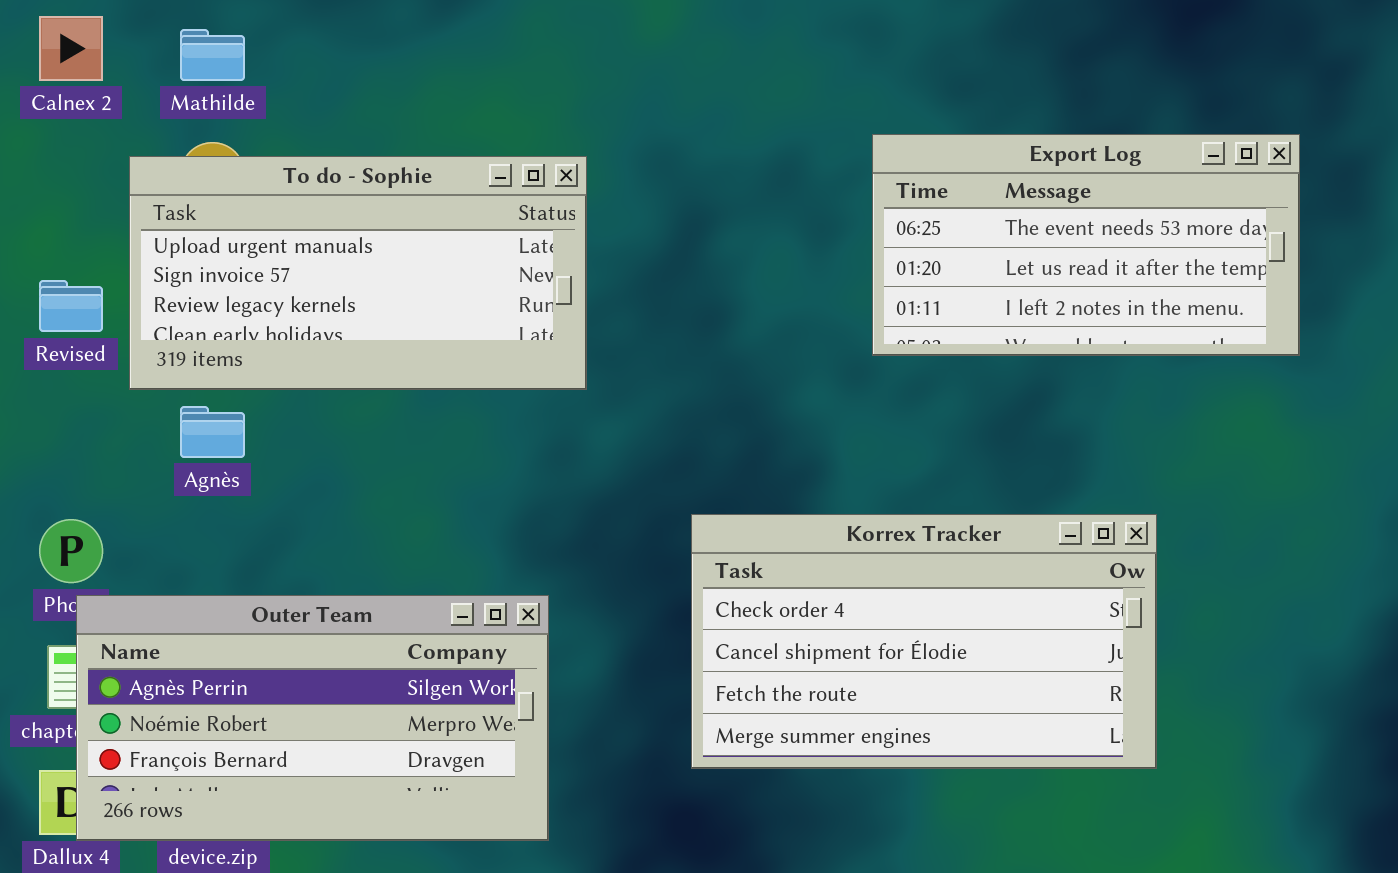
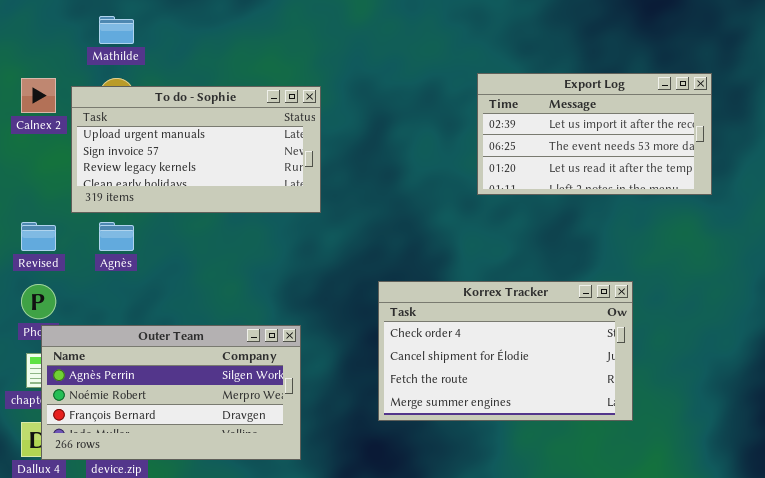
Calnex 2: [39,16,103,81] -> [21,78,56,113], moved
Export Log: [872,134,1300,356] -> [477,73,712,195], scrolled up 1 row
Revised: [39,280,103,332] -> [21,222,56,251], moved

